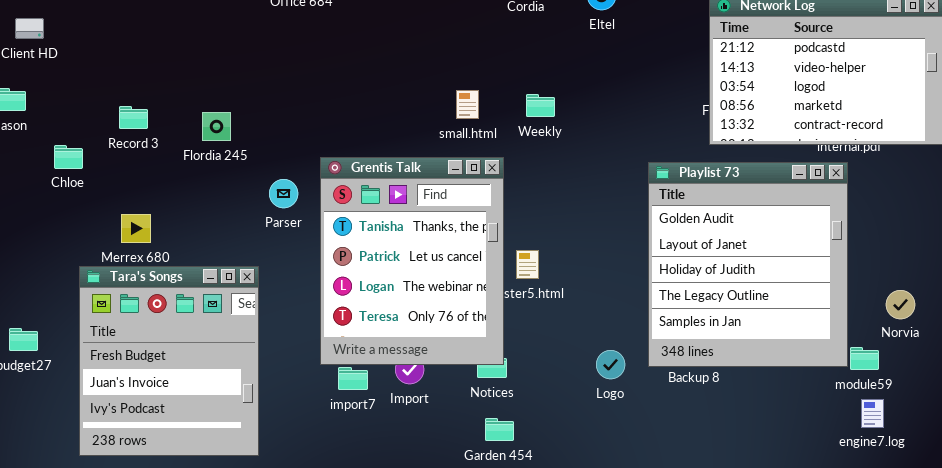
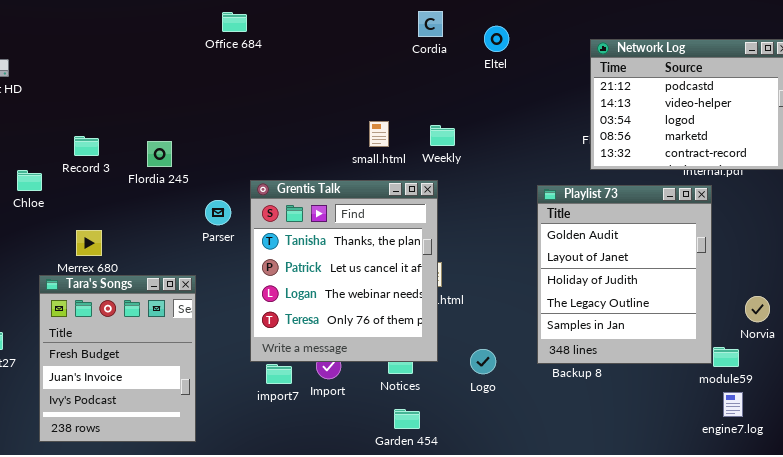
Grentis Talk: [320,157,504,365] -> [250,180,438,362], resized
Logo: [596,350,625,379] -> [470,349,496,374], moved

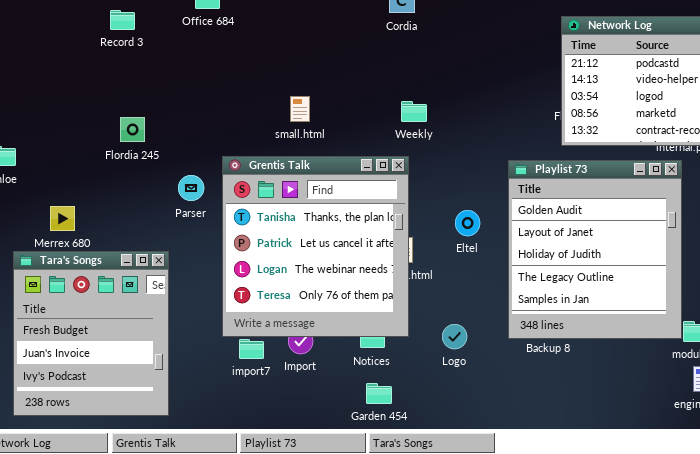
Eltel: [484,26,509,52] -> [455,210,480,236], moved
small.html: [369,121,389,147] -> [290,96,310,122], moved
Record 3: [74,136,99,156] -> [110,10,135,30], moved

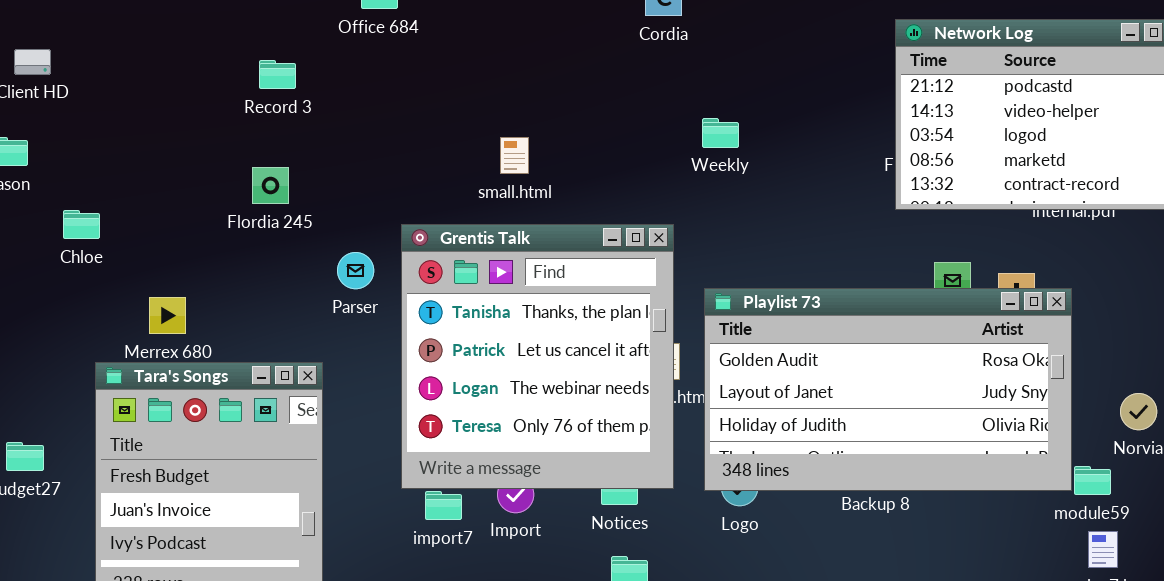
Record 3: [110,10,135,30] -> [259,60,296,89], moved
Weekly: [401,101,427,122] -> [702,118,739,148], moved
Playlist 73: [508,160,682,339] -> [704,288,1072,491], resized

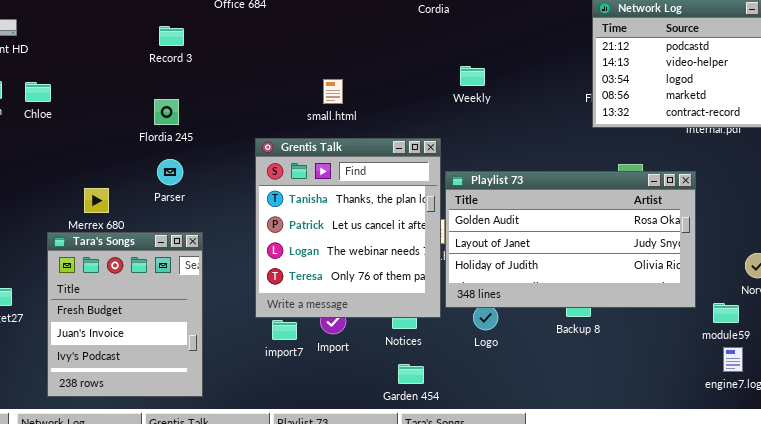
Chloe: [63,210,100,239] -> [25,82,51,102], moved
Parser: [337,252,374,289] -> [157,159,183,185], moved
Playlist 73: [704,288,1072,491] -> [445,171,696,308], moved

